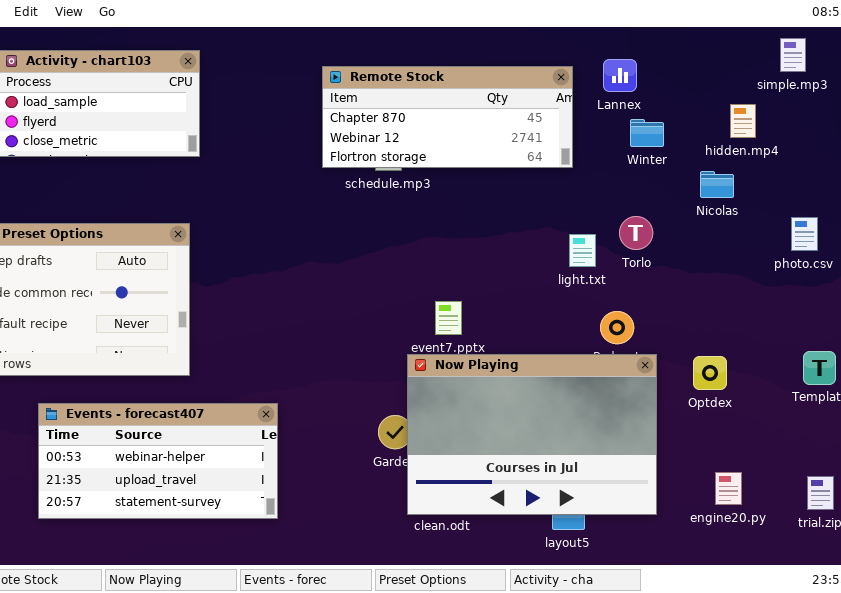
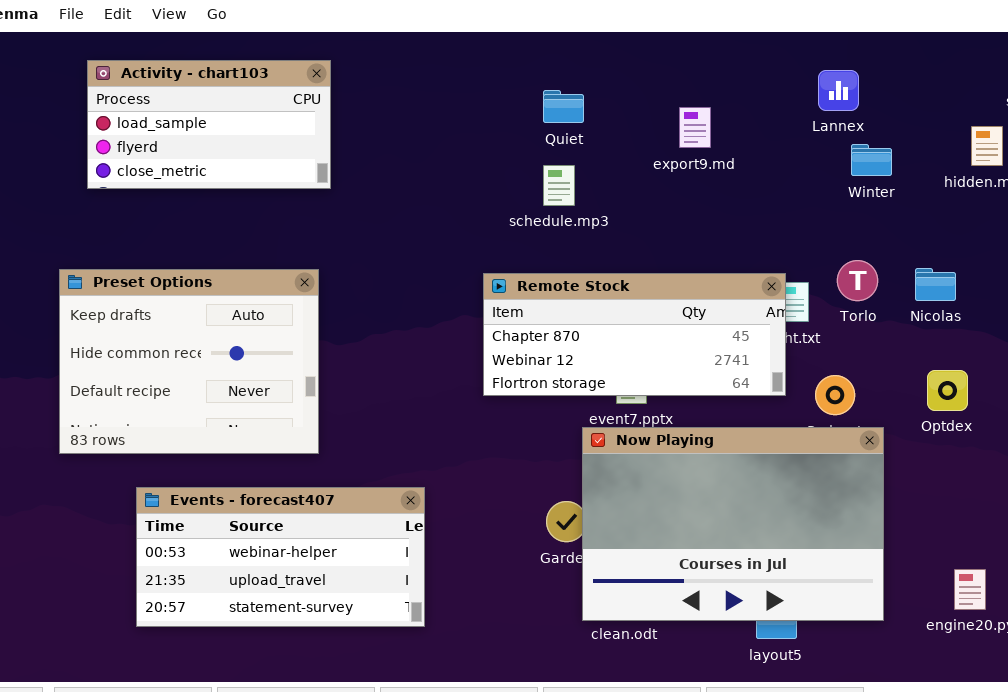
Remote Stock: [322,66,573,168] -> [483,273,786,396], moved
Nicolas: [700,171,734,198] -> [915,268,956,301], moved
Optdex: [693,356,727,390] -> [927,370,968,411], moved

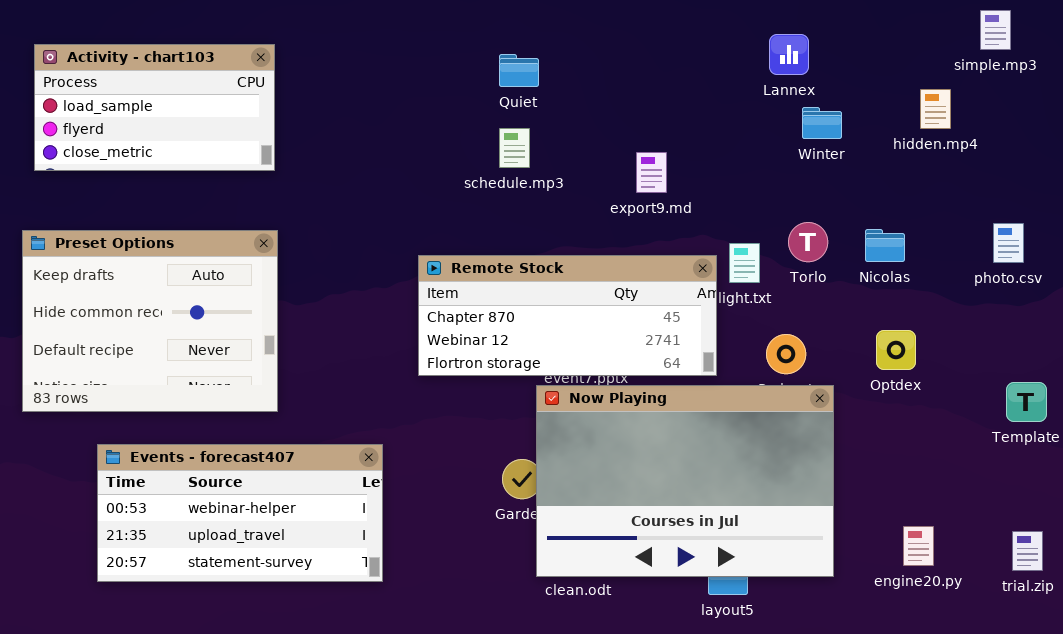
Activity - chart103: [87,60,331,189] -> [34,44,275,171], moved
export9.md: [679,107,711,148] -> [636,152,667,193], moved
Remote Stock: [483,273,786,396] -> [418,255,717,376], moved

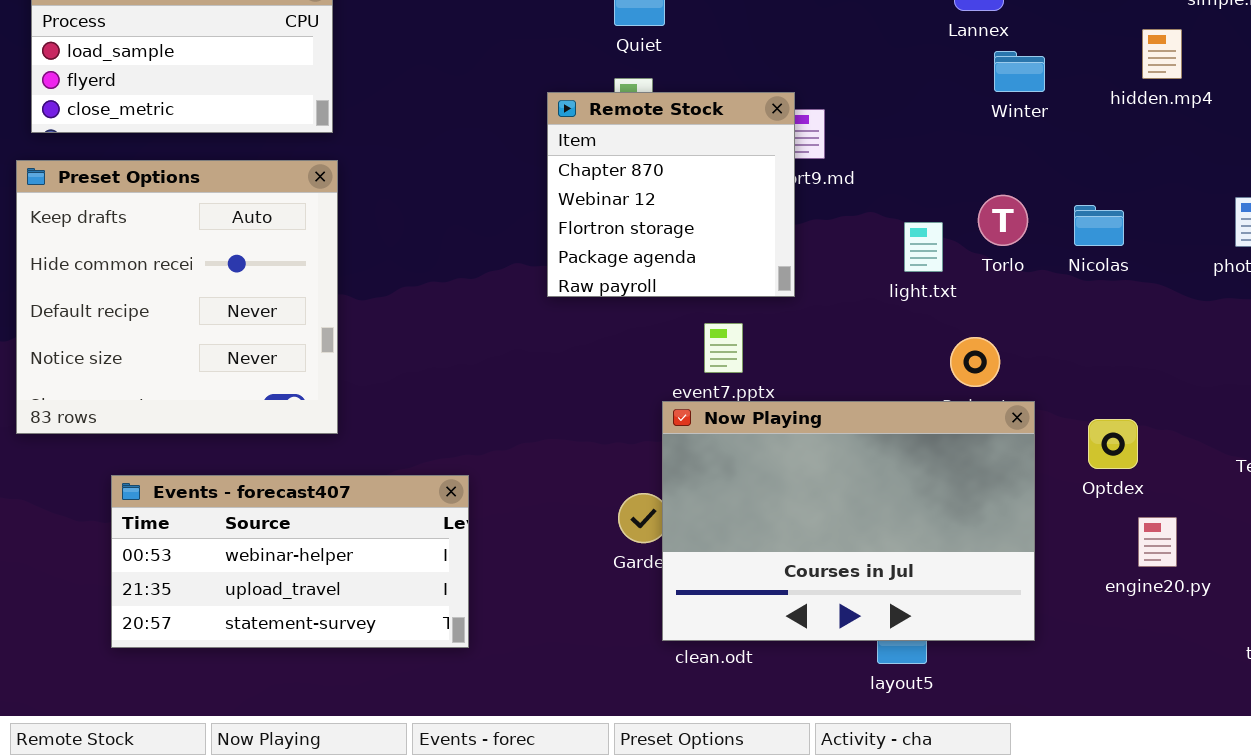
Preset Options: [22,230,278,412] -> [16,160,338,434], resized
Remote Stock: [418,255,717,376] -> [547,92,795,297], moved, resized
Optdex: [876,330,916,370] -> [1088,419,1138,469], moved
engine20.py: [903,526,934,566] -> [1138,517,1177,567], moved

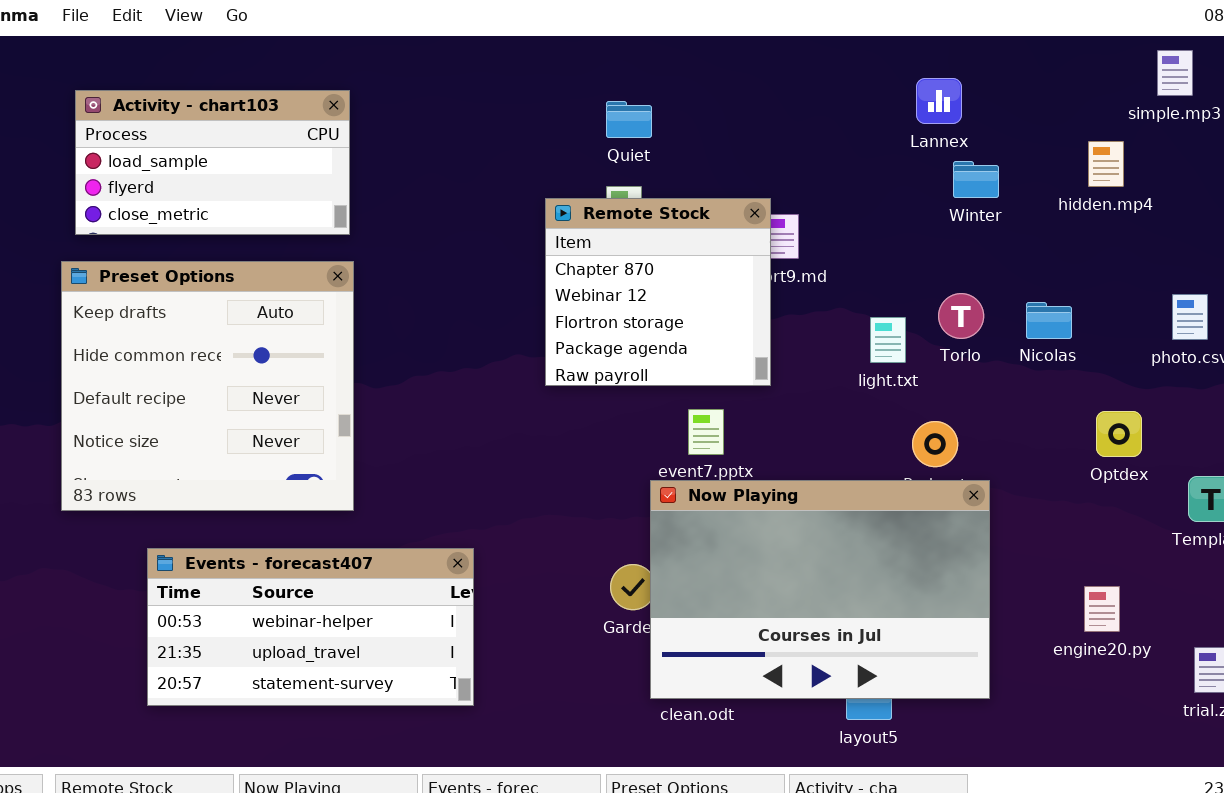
Optdex: [1088,419,1138,469] -> [1096,411,1142,457], moved

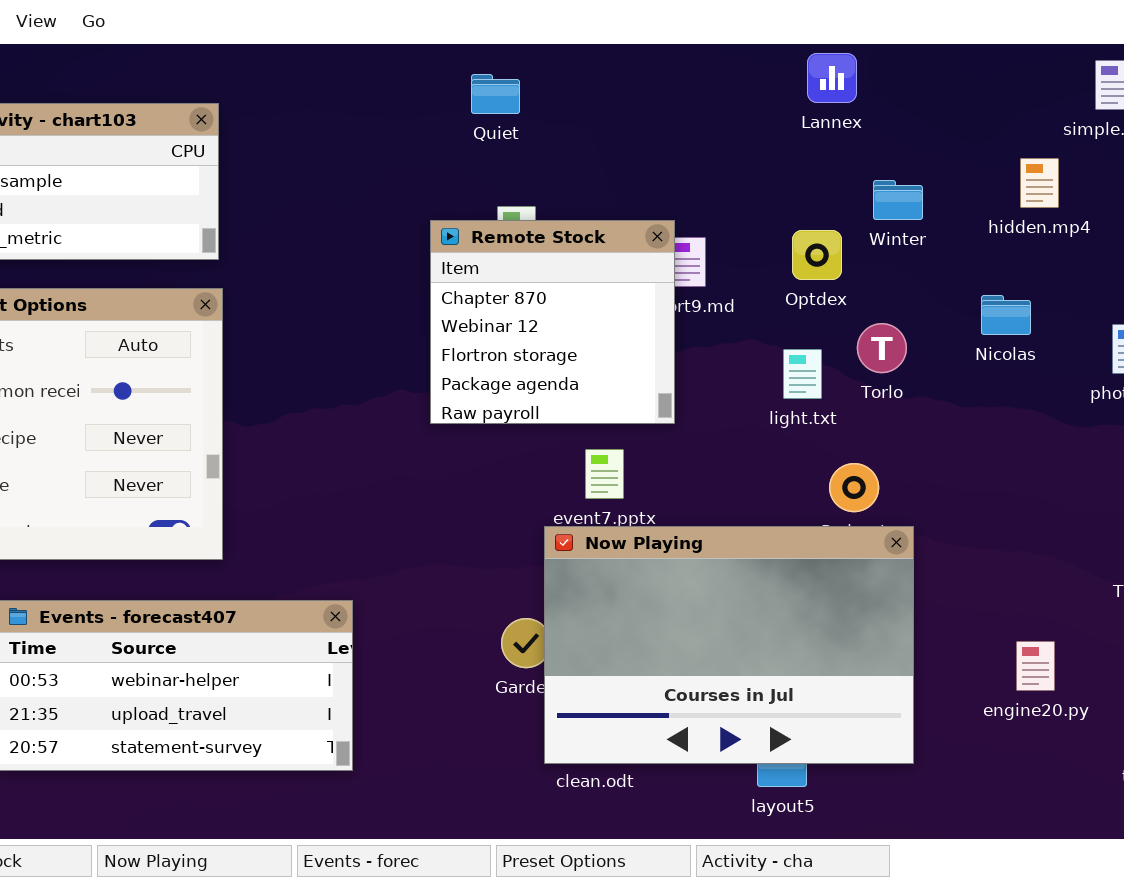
Lannex: [916,78,962,124] -> [807,53,857,103], moved
Quiet: [606,101,652,138] -> [471,74,520,114], moved
Nicolas: [1026,302,1072,339] -> [981,295,1031,335], moved
Optdex: [1096,411,1142,457] -> [792,230,842,280], moved

